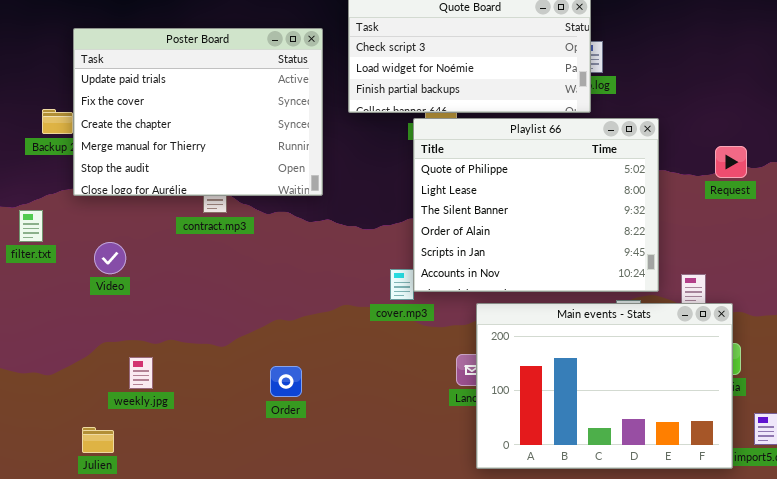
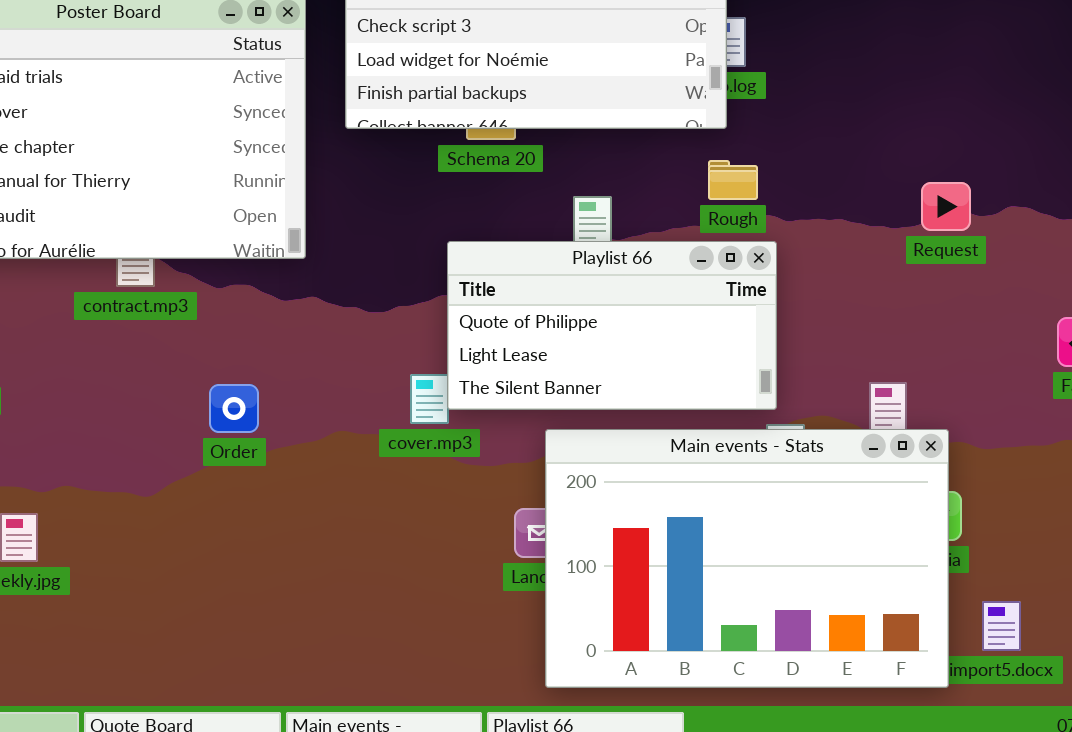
Playlist 66: [413,118,659,292] -> [447,241,777,410], resized
Order: [270,366,302,397] -> [209,384,259,433], moved

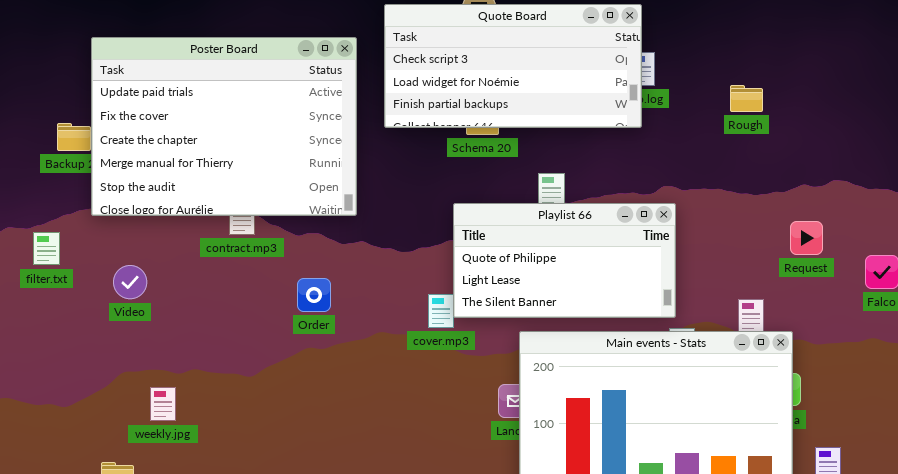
Rough: [708,160,758,200] -> [730,85,763,112], moved
Request: [921,182,971,231] -> [790,221,823,255], moved
Order: [209,384,259,433] -> [297,278,331,312], moved

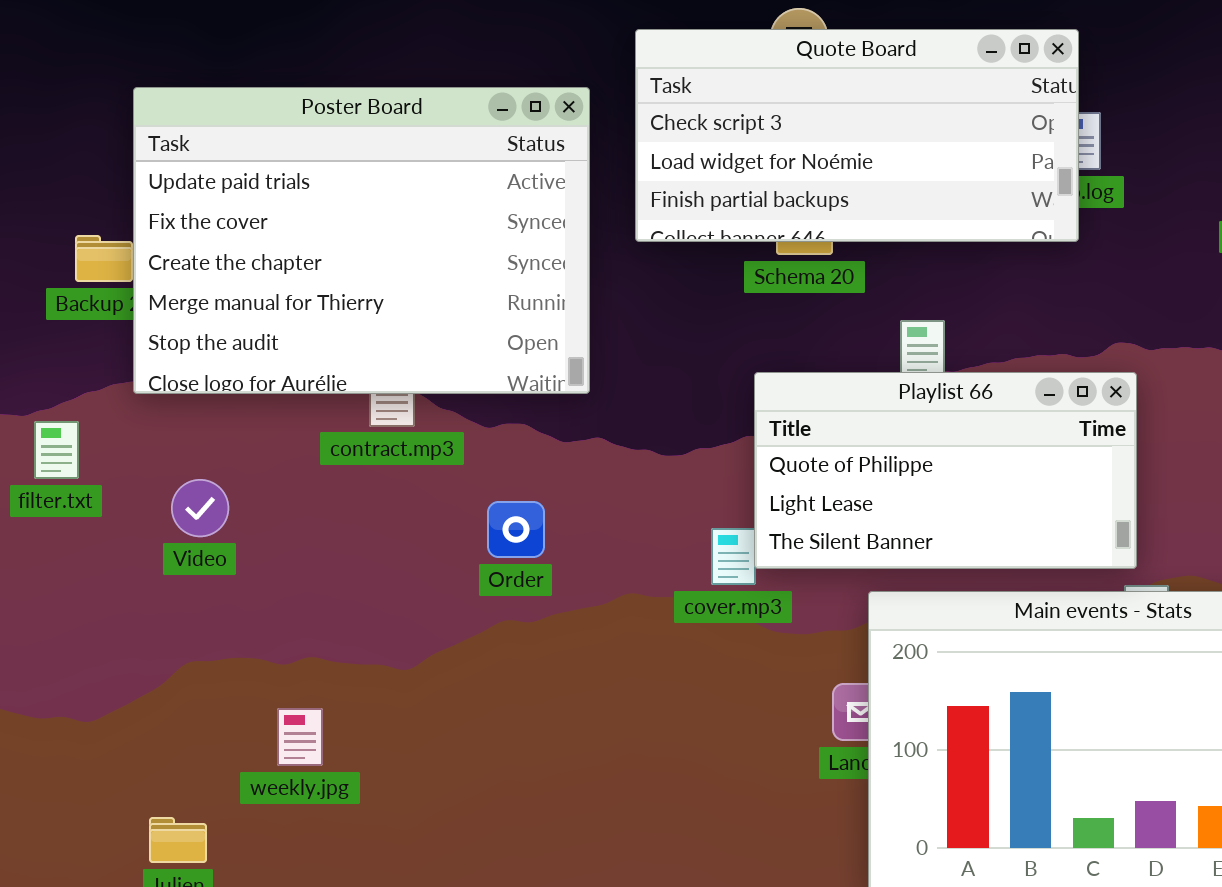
weekly.jpg: [150,387,176,421] -> [277,708,323,766], moved

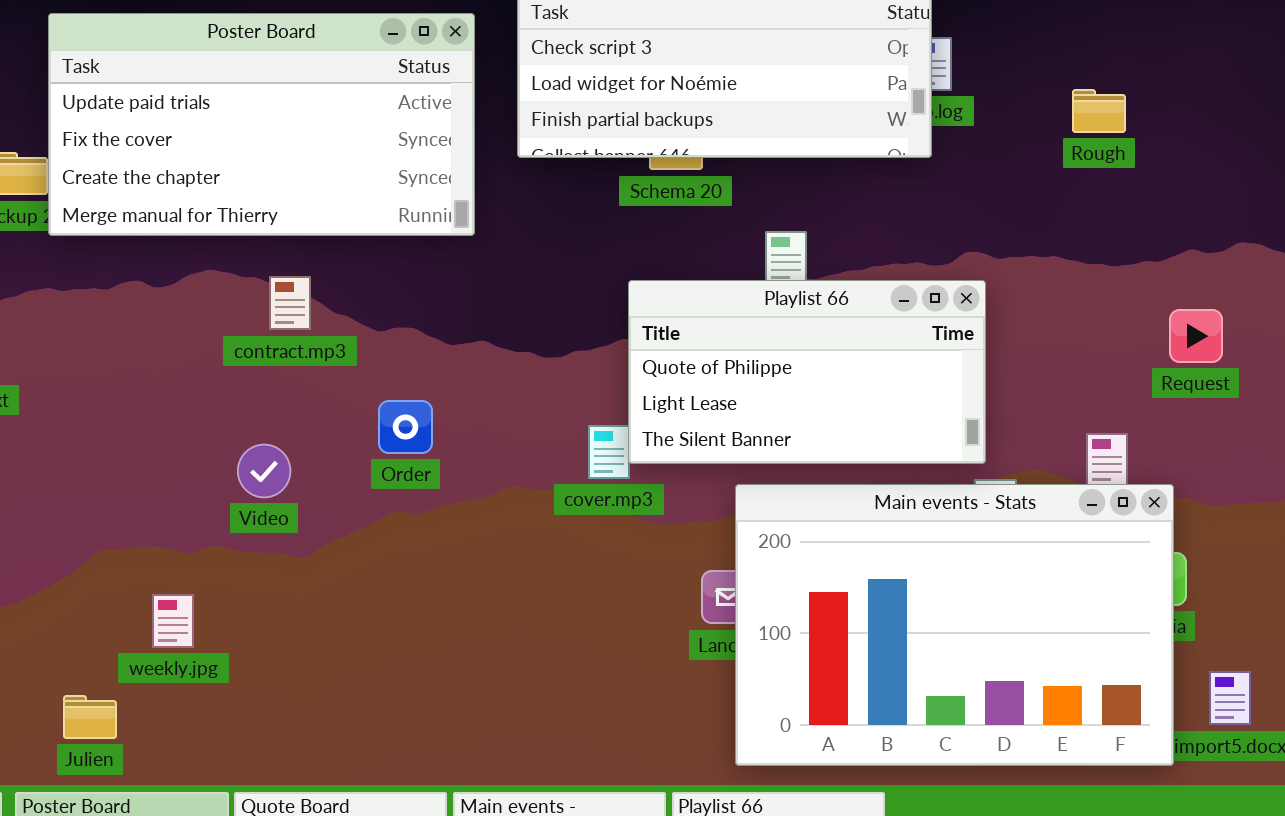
Poster Board: [133,87,590,394] -> [48,13,475,236], resized
Video: [171,479,229,537] -> [237,444,291,498], moved
weekly.jpg: [277,708,323,766] -> [152,594,194,648], moved

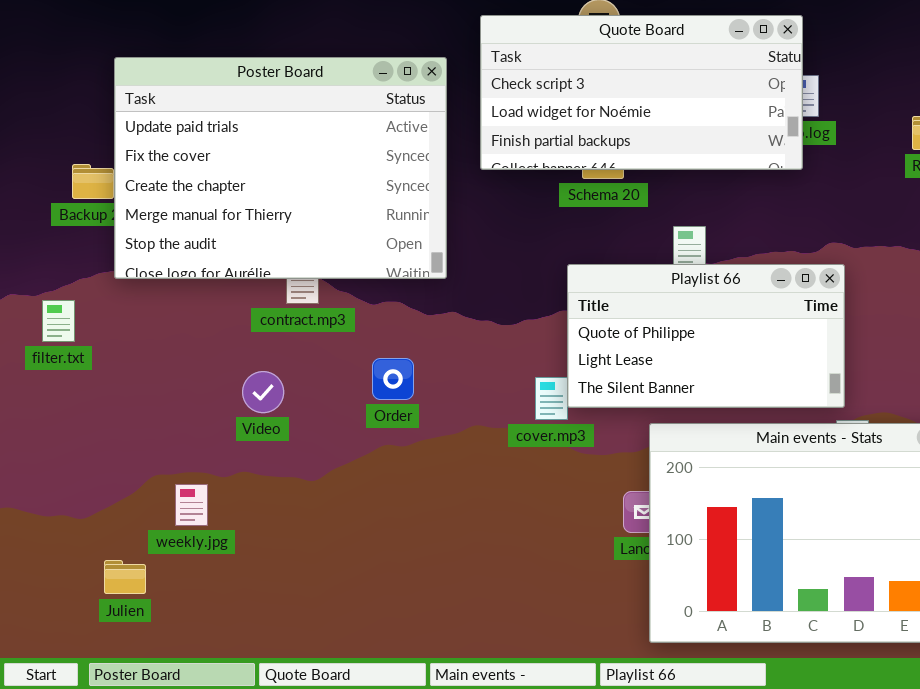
Poster Board: [48,13,475,236] -> [114,57,447,279], resized
Video: [237,444,291,498] -> [242,371,284,413], moved
weekly.jpg: [152,594,194,648] -> [175,484,208,526], moved
Julien: [63,695,117,739] -> [104,560,146,594], moved

